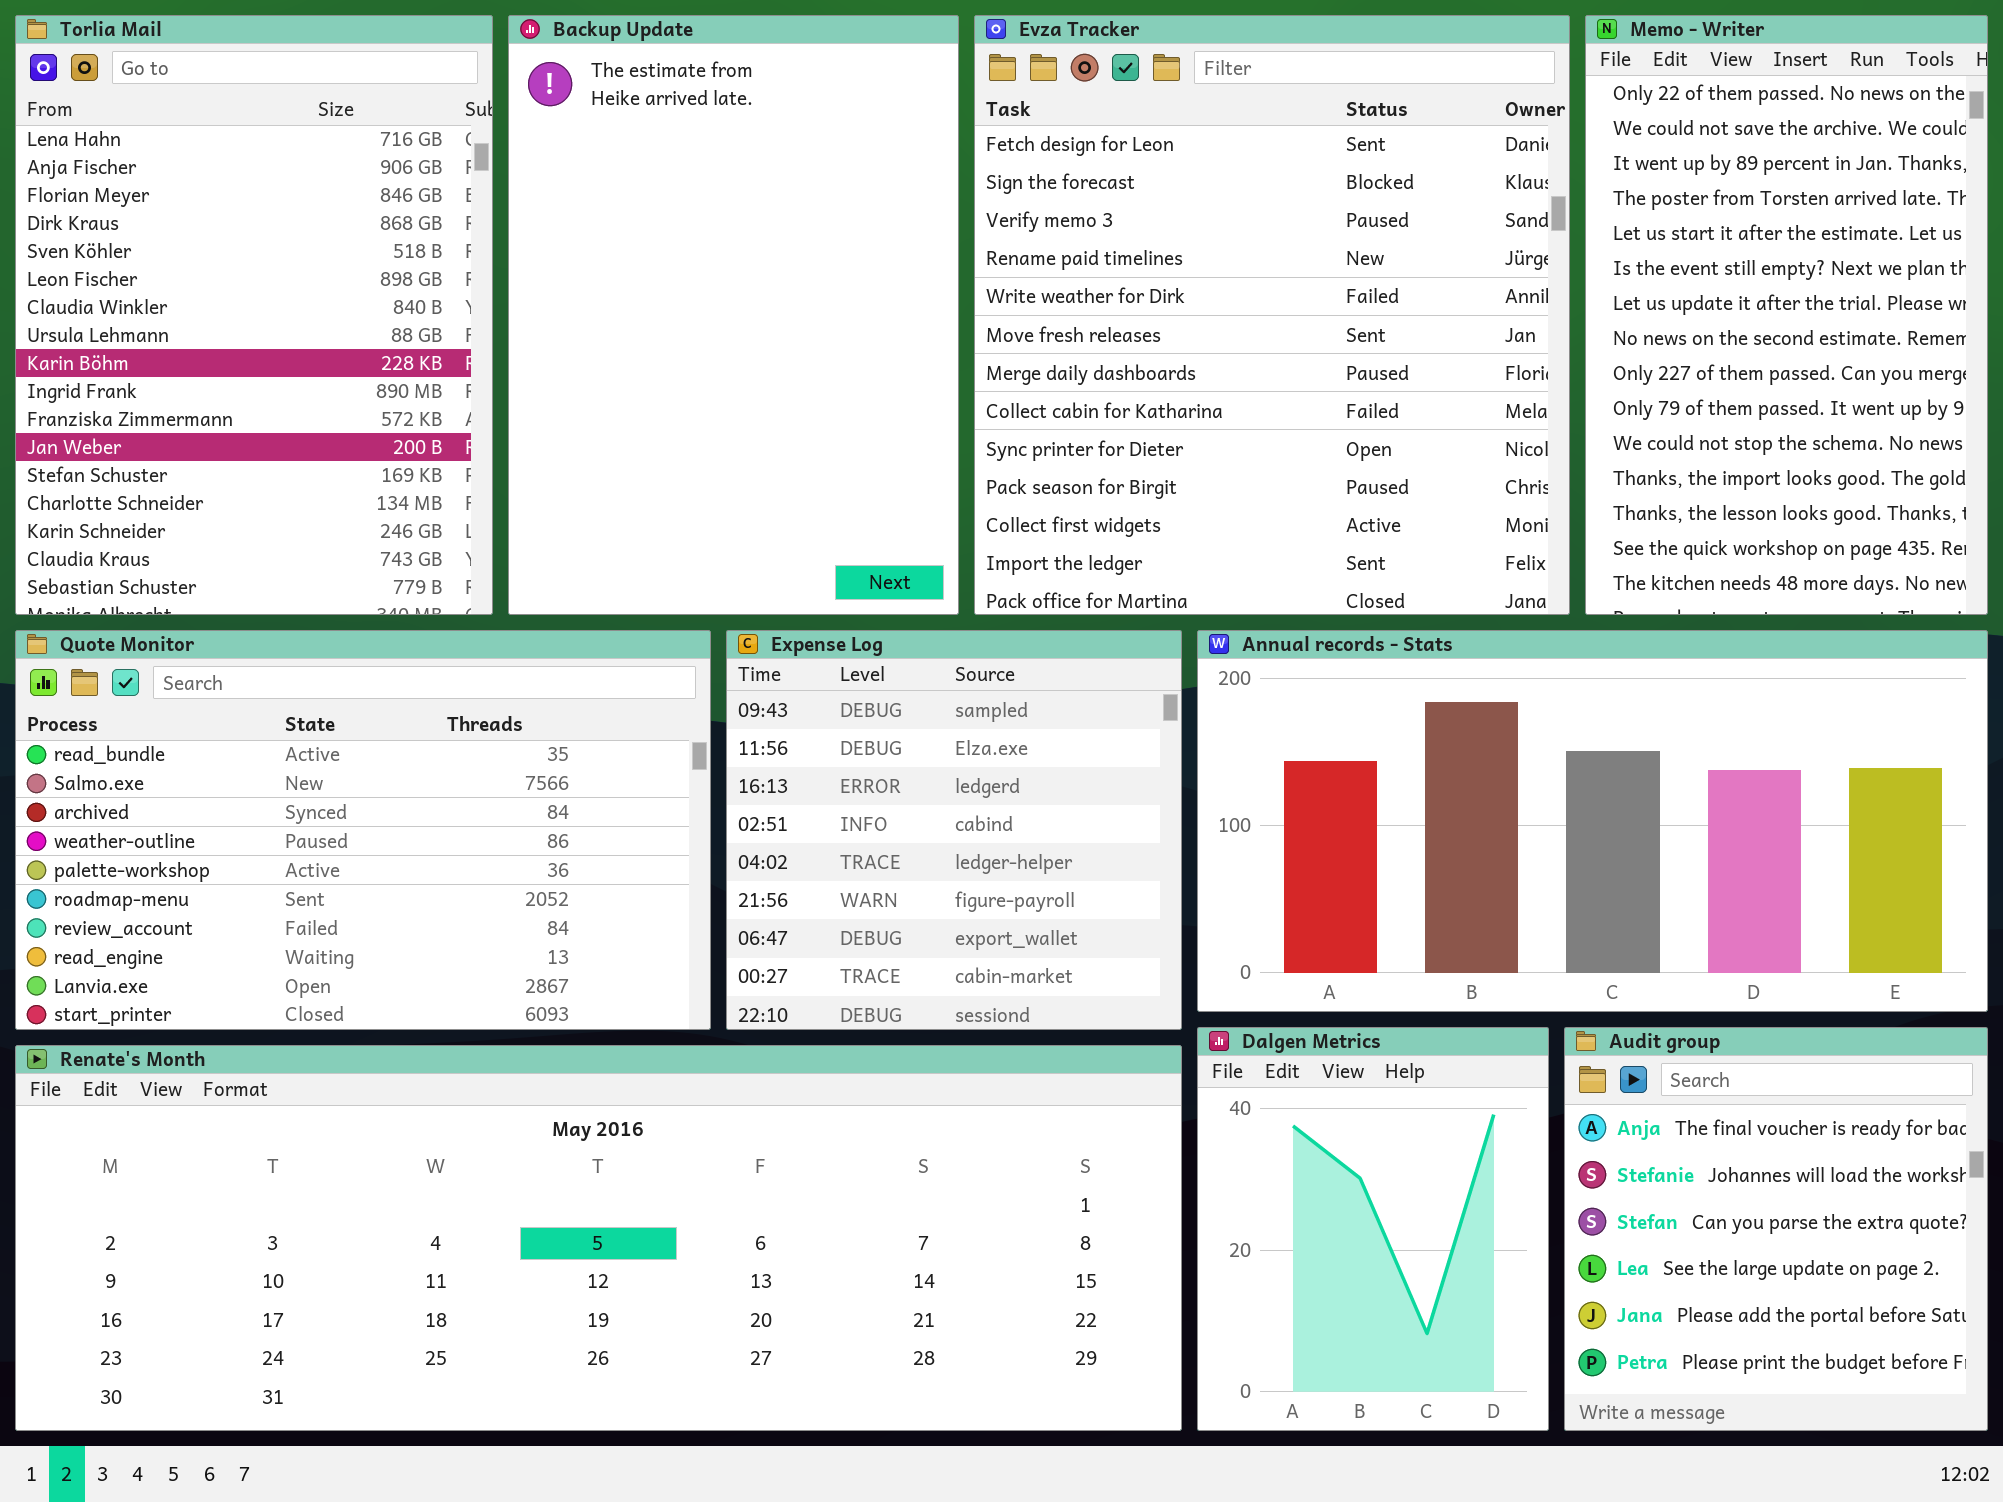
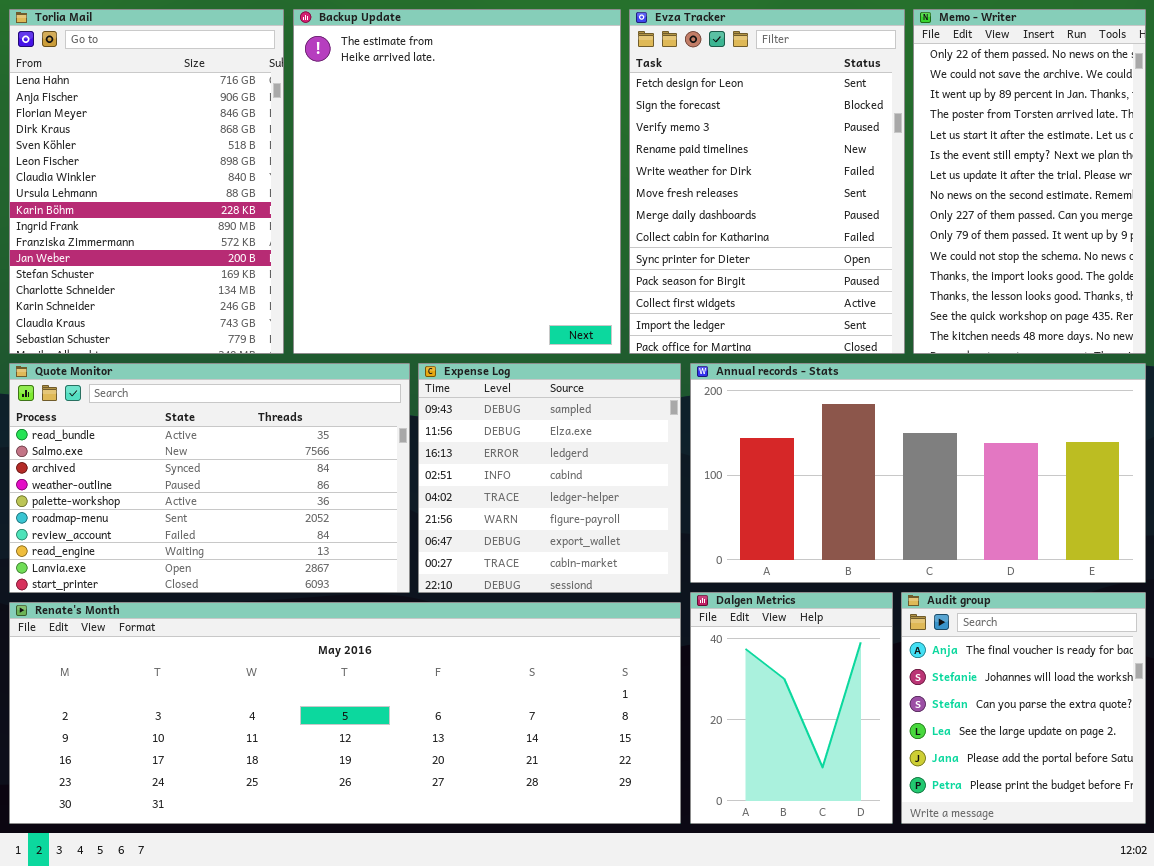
Backup Update: [508,15,959,615] -> [293,9,621,354], resized
Evza Tracker: [974,15,1570,615] -> [629,9,905,354], resized

